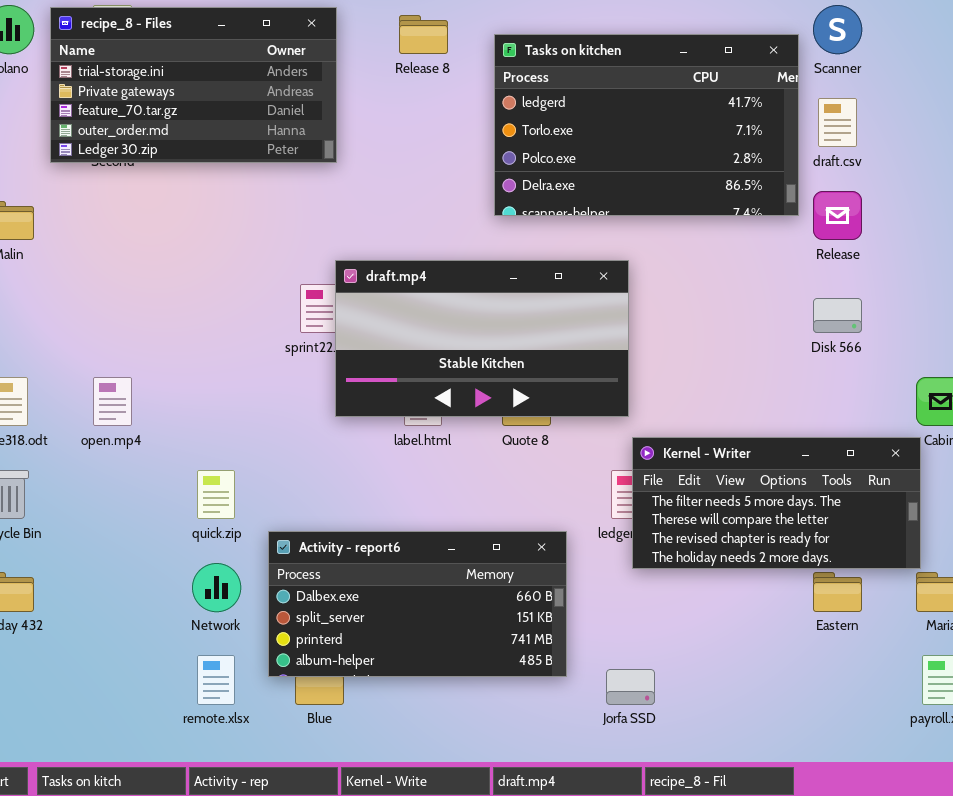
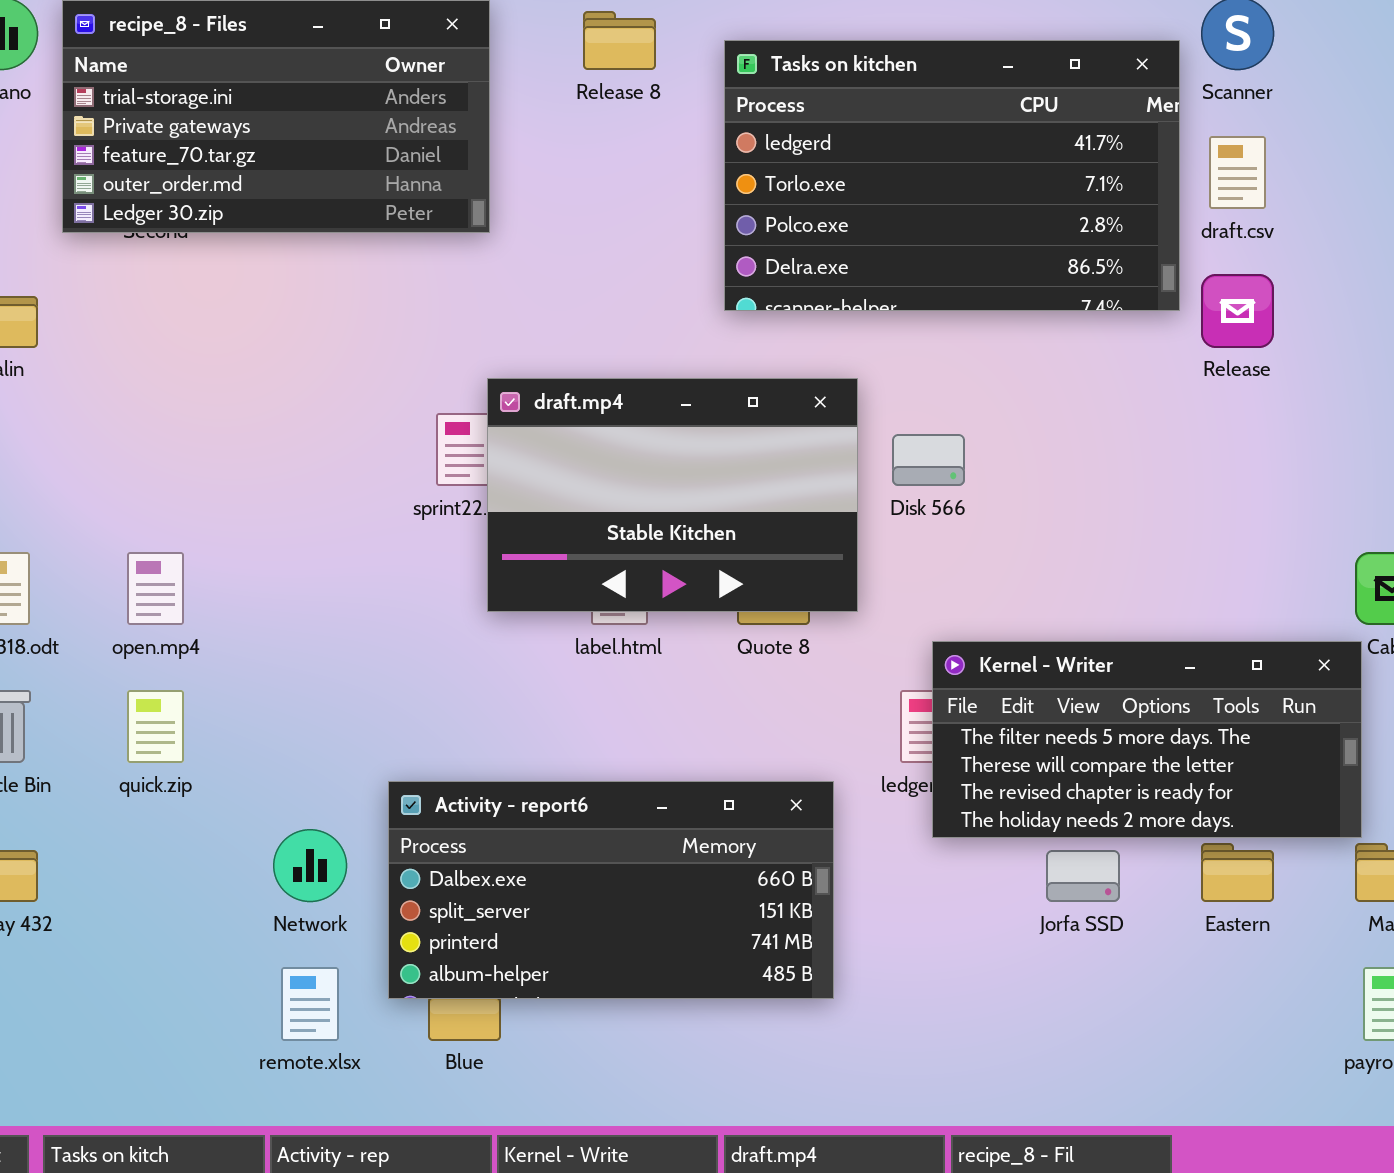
draft.mp4: [335,260,629,417] -> [487,378,858,612], resized
Disk 566: [813,298,862,333] -> [892,434,965,486], moved
quick.zip: [197,470,235,519] -> [127,690,184,763], moved
Jorfa SSD: [606,669,655,705] -> [1046,850,1120,902], moved

